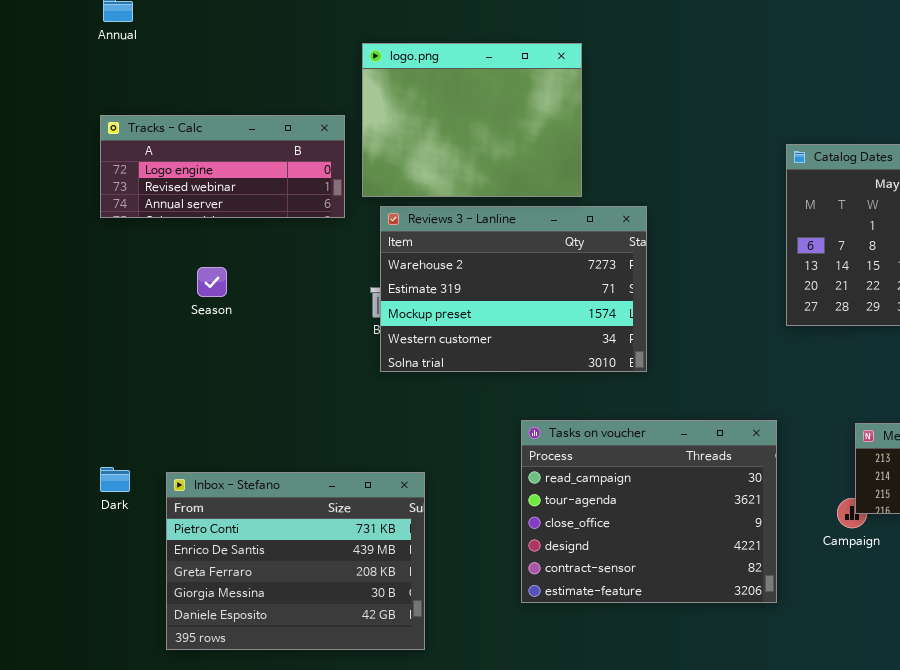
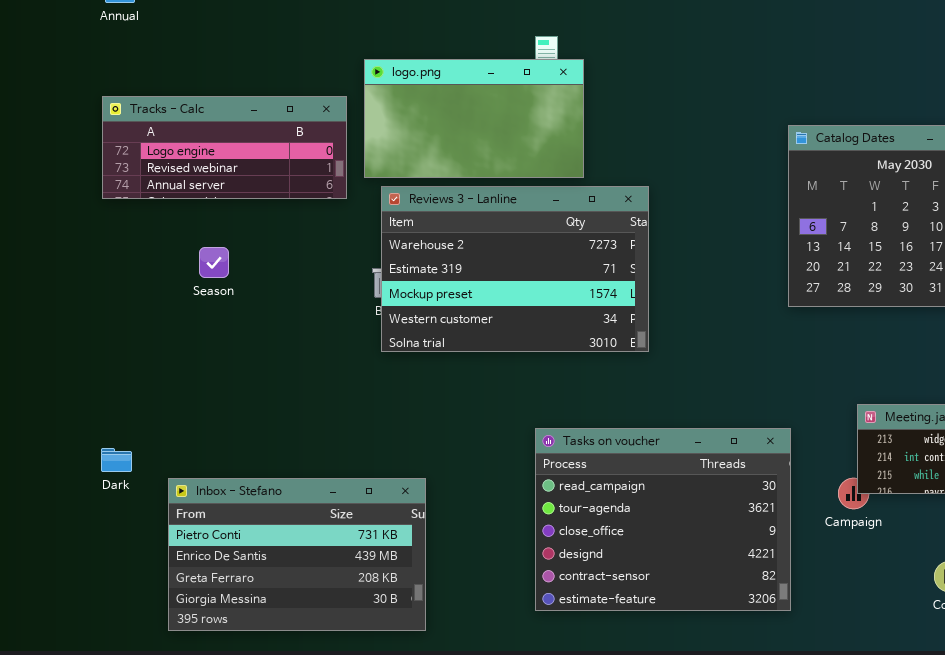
logo.png: [362,43,582,197] -> [364,59,584,178], resized
Tasks on voucher: [521,420,777,603] -> [535,428,791,611], moved
Inbox - Stefano: [166,472,425,650] -> [168,478,426,631], resized

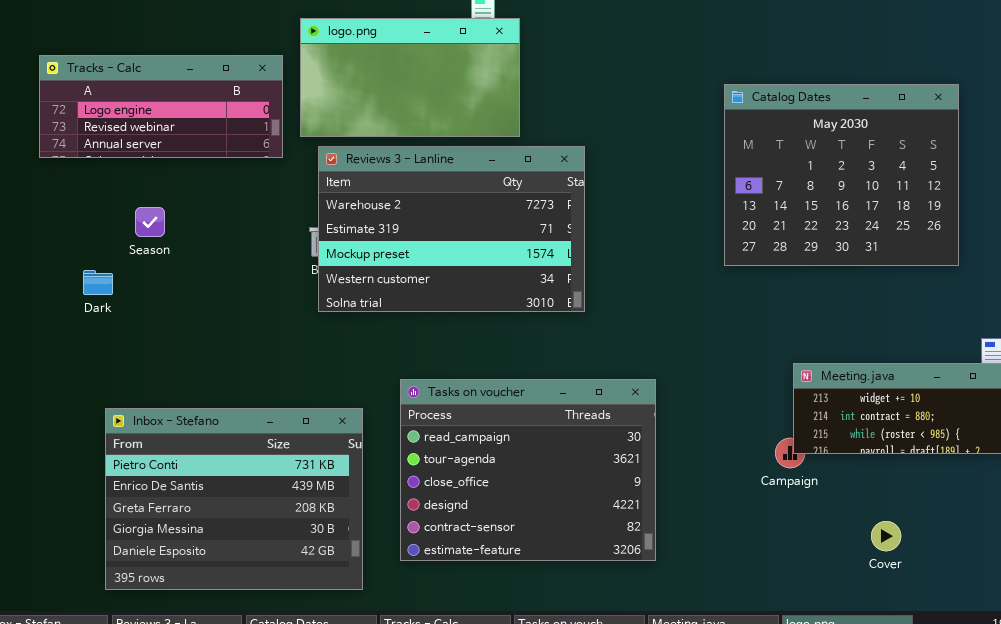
Tasks on voucher: [535,428,791,611] -> [400,379,656,561], moved
Dark: [101,448,132,472] -> [83,270,113,295], moved
Inbox - Stefano: [168,478,426,631] -> [105,408,363,590], resized

